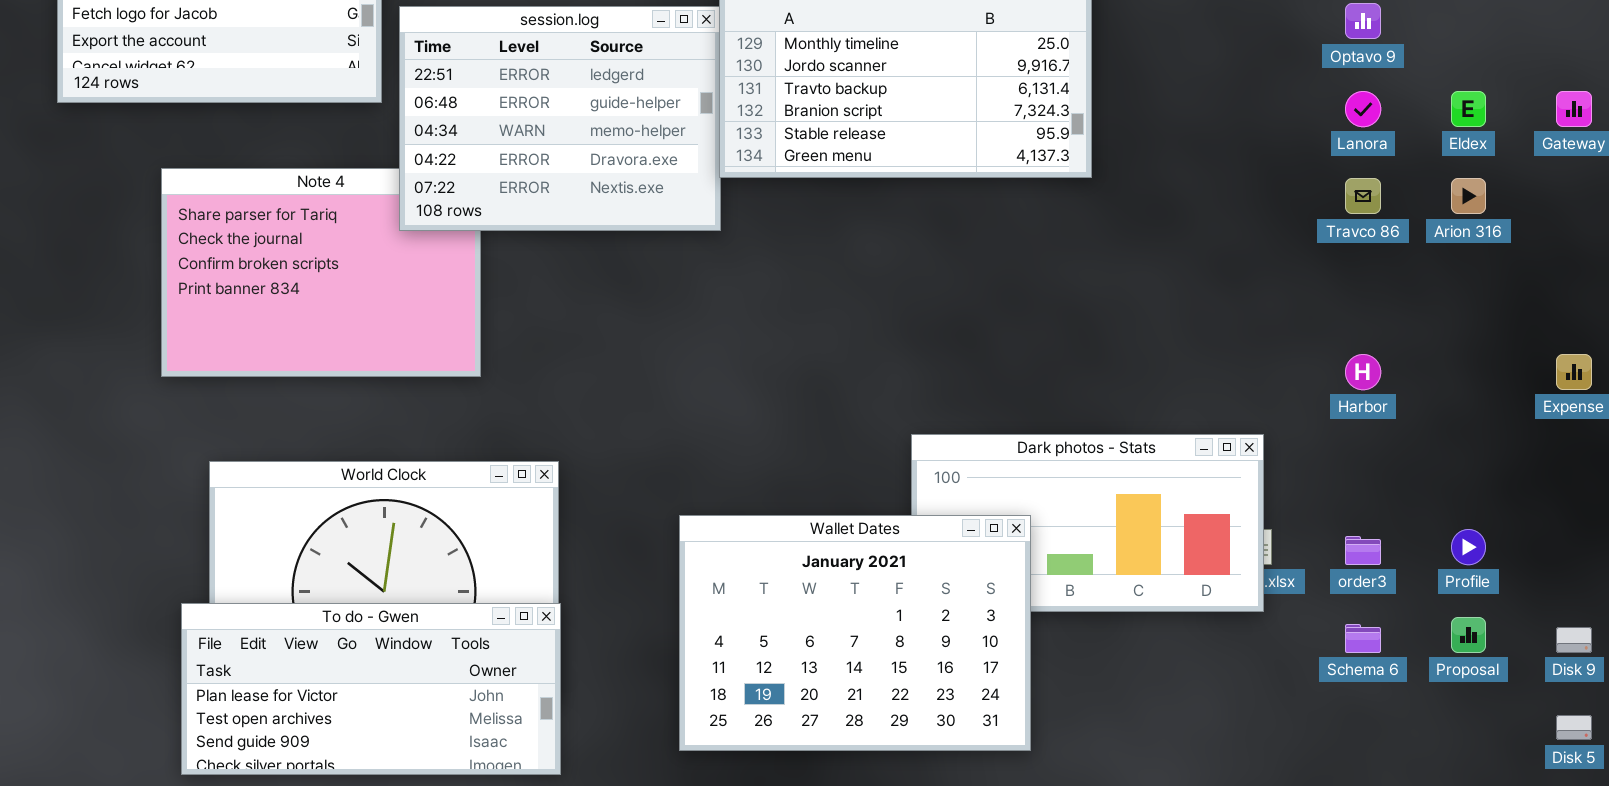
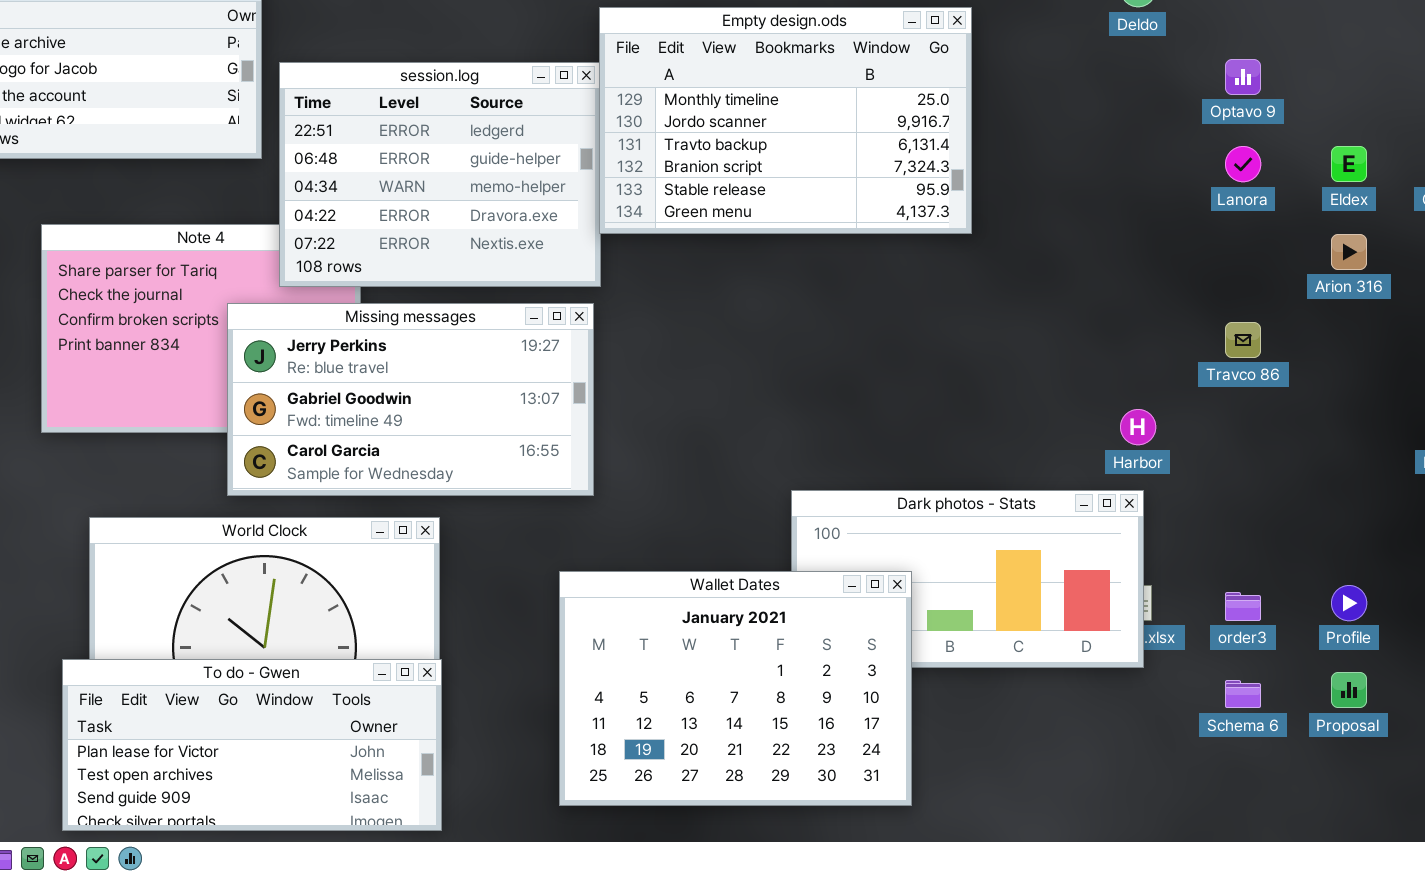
Travco 86: [1345,178,1381,214] -> [1225,322,1261,358], moved
Missing messages: none -> [227,303,594,496], opened
Harbor: [1345,354,1381,390] -> [1120,409,1156,445], moved

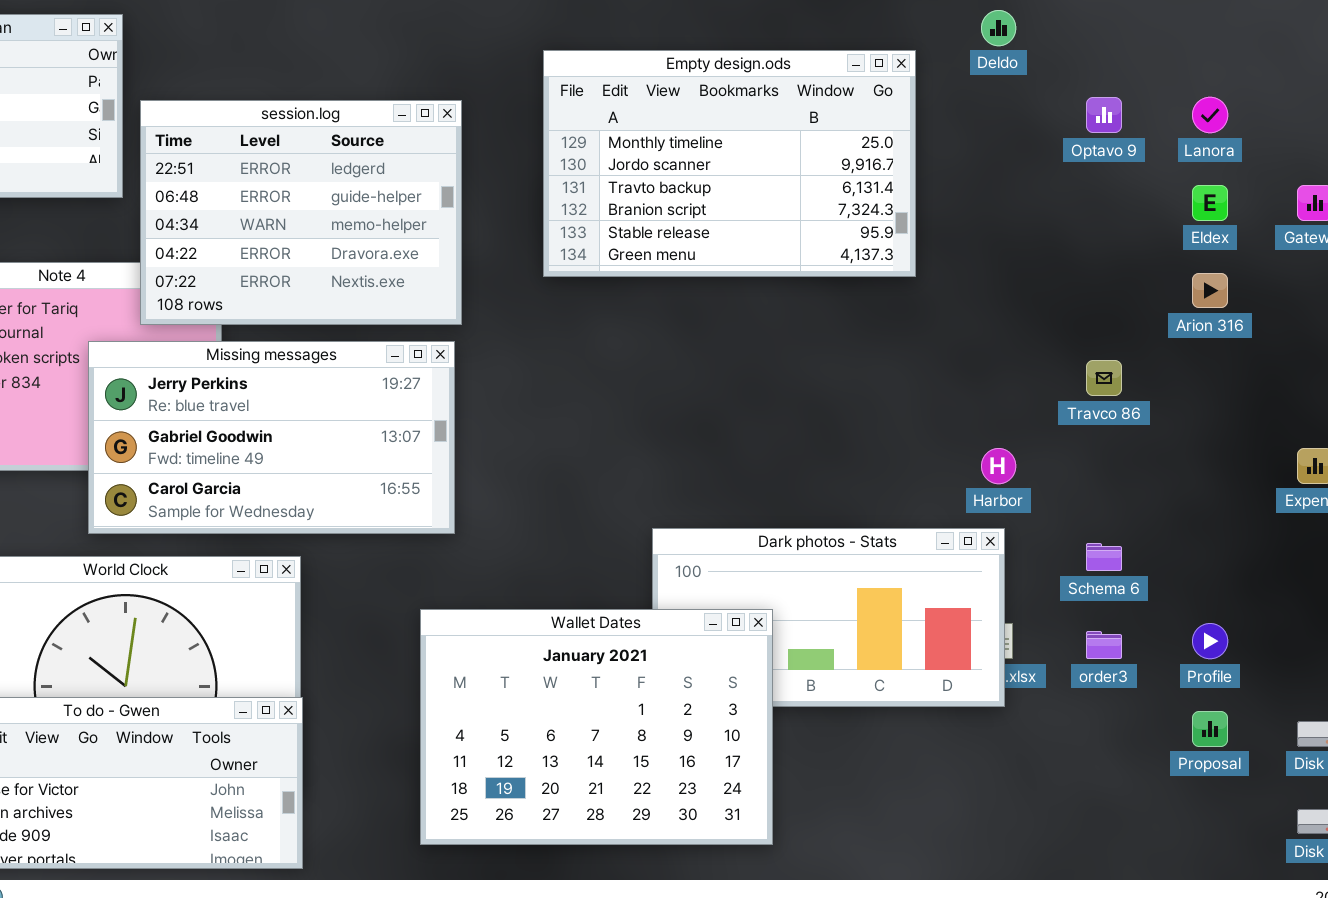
Empty design.ods: [599,7,972,234] -> [543,50,916,277], moved
Lanora: [1225,146,1261,182] -> [1192,97,1228,133], moved
Schema 6: [1225,680,1261,708] -> [1086,543,1122,571], moved

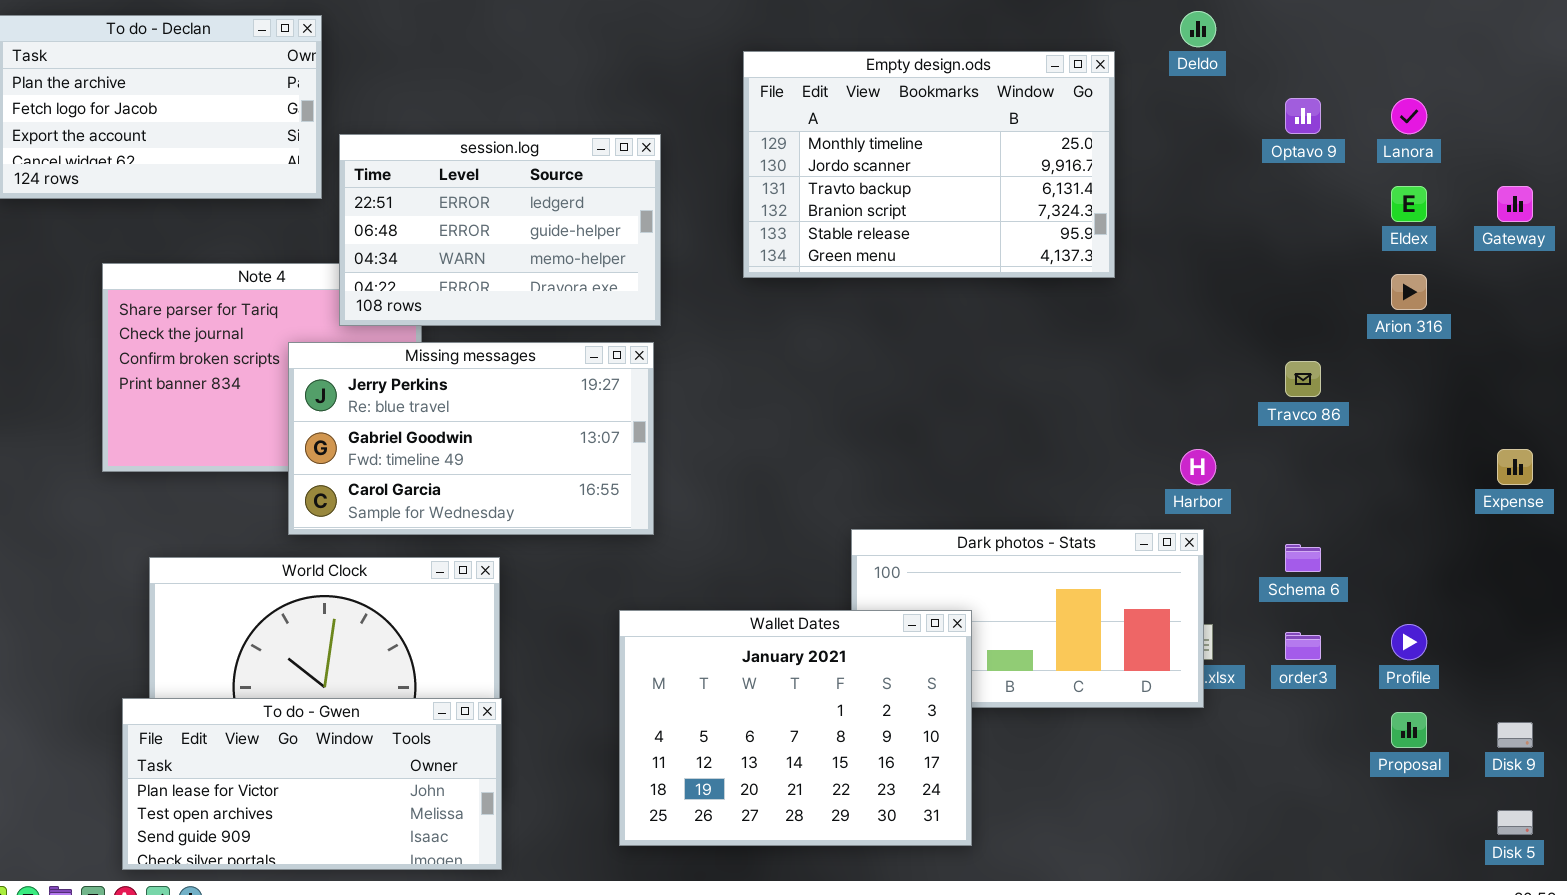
session.log: [140,100,462,325] -> [339,134,661,326], resized

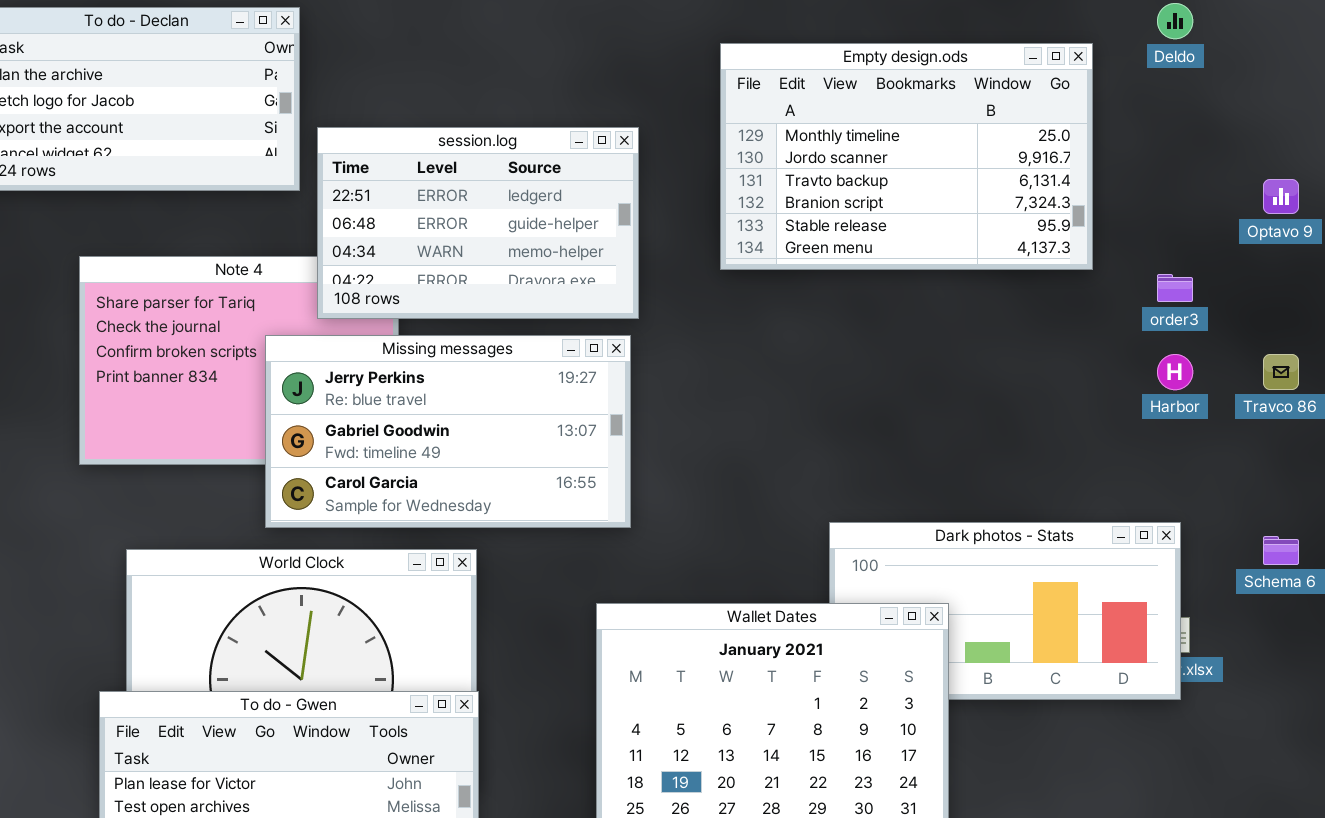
Optavo 9: [1285,98,1321,134] -> [1263,179,1299,214], moved
Harbor: [1180,449,1216,485] -> [1157,354,1193,390], moved
order3: [1285,632,1321,660] -> [1157,274,1193,302], moved

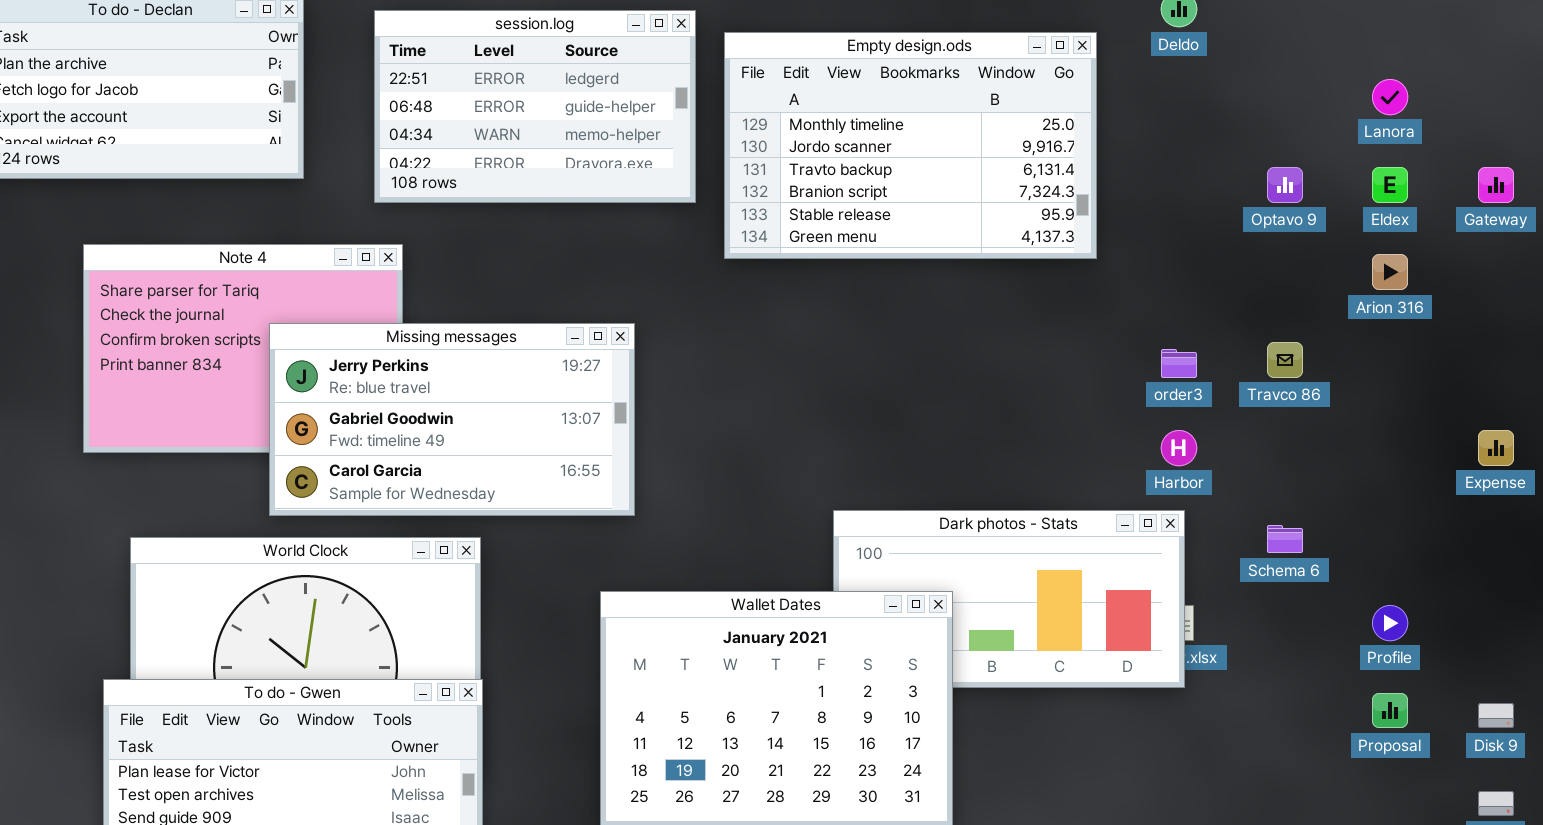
session.log: [317,127,639,319] -> [374,10,696,203], moved
order3: [1157,274,1193,302] -> [1161,349,1197,378], moved
Harbor: [1157,354,1193,390] -> [1161,430,1197,466], moved

